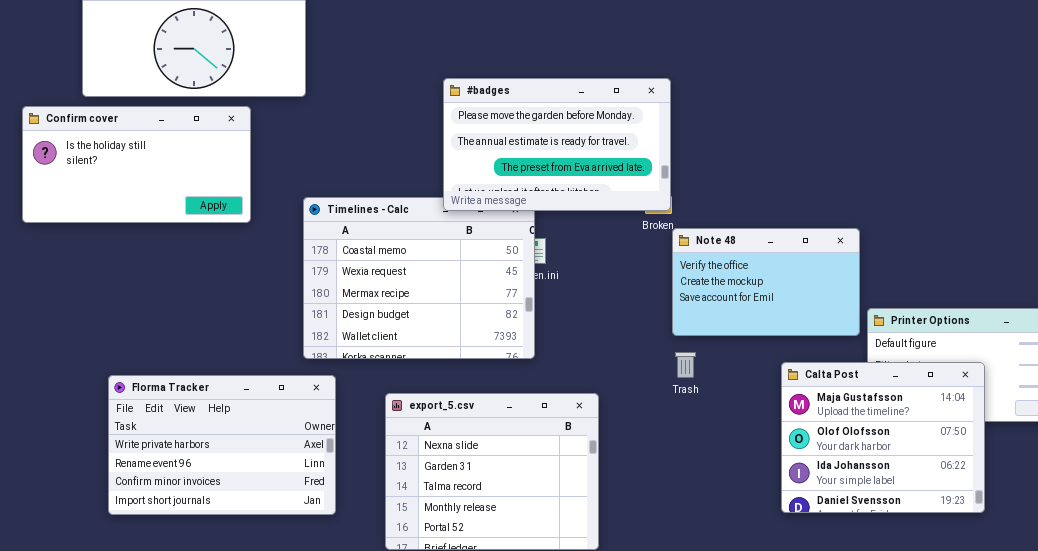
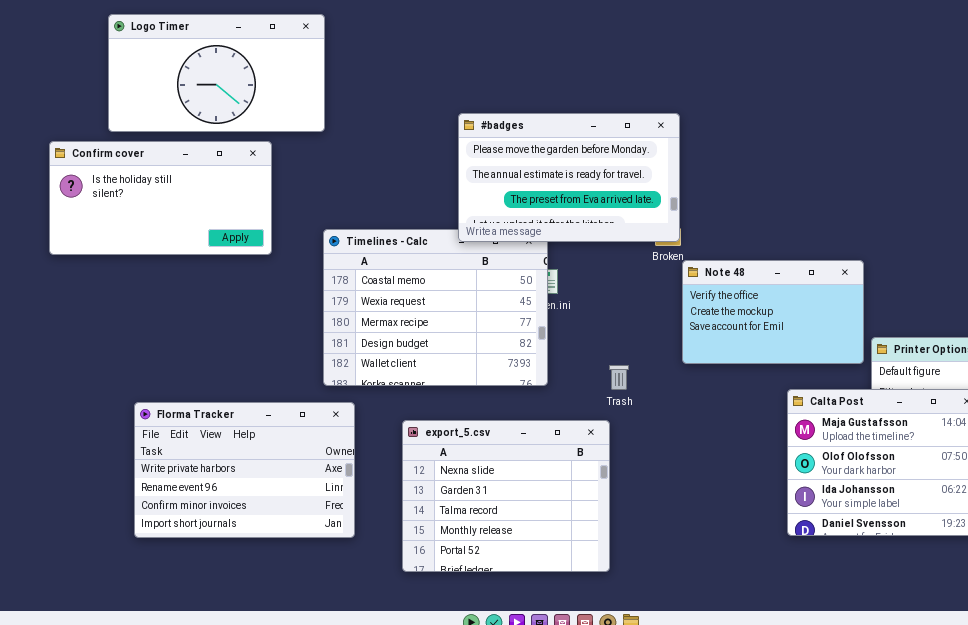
Trash: [675,352,696,378] -> [609,365,629,390], moved

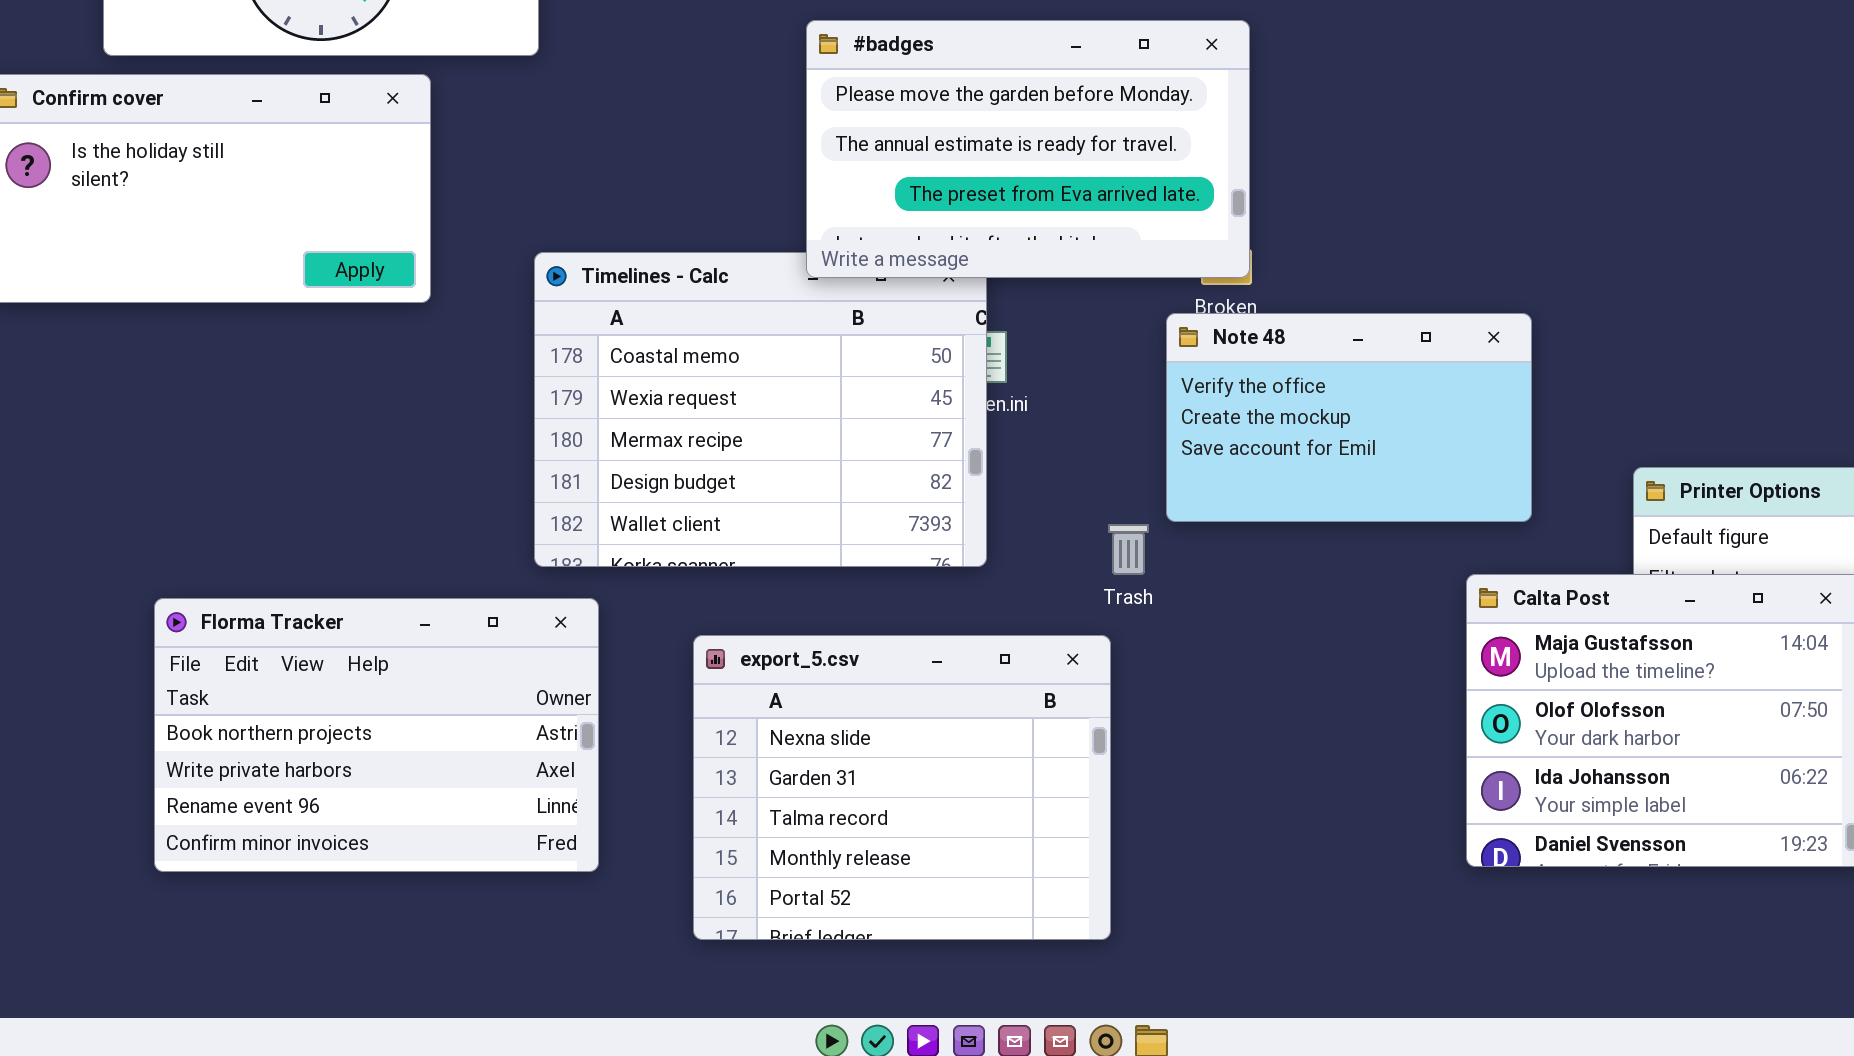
Note 48: [682,260,864,364] -> [1166,313,1532,522], moved
Florma Tracker: [134,402,355,538] -> [154,598,599,872], scrolled up 1 row

